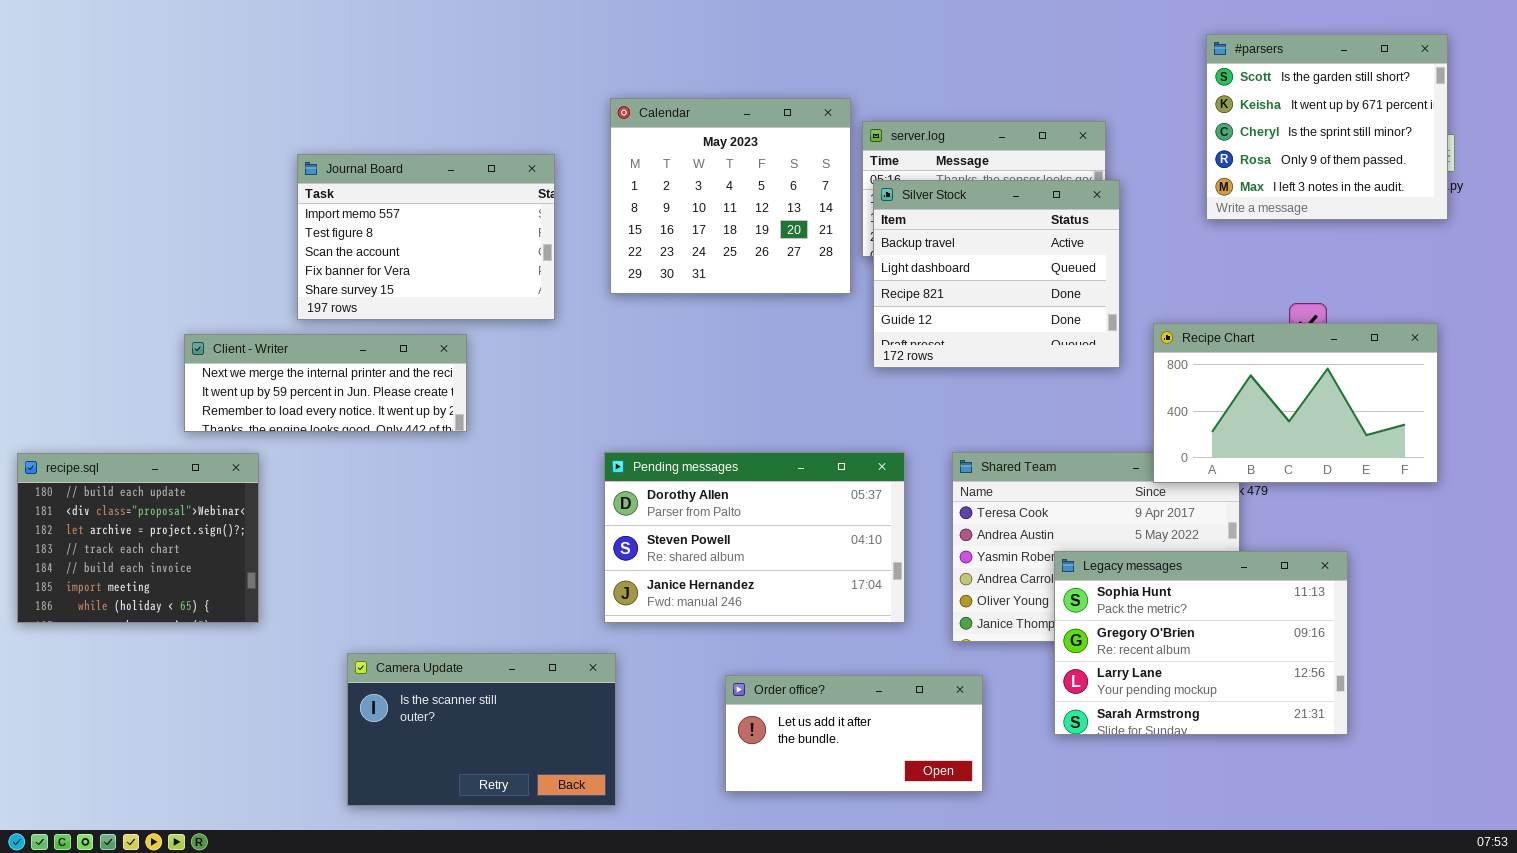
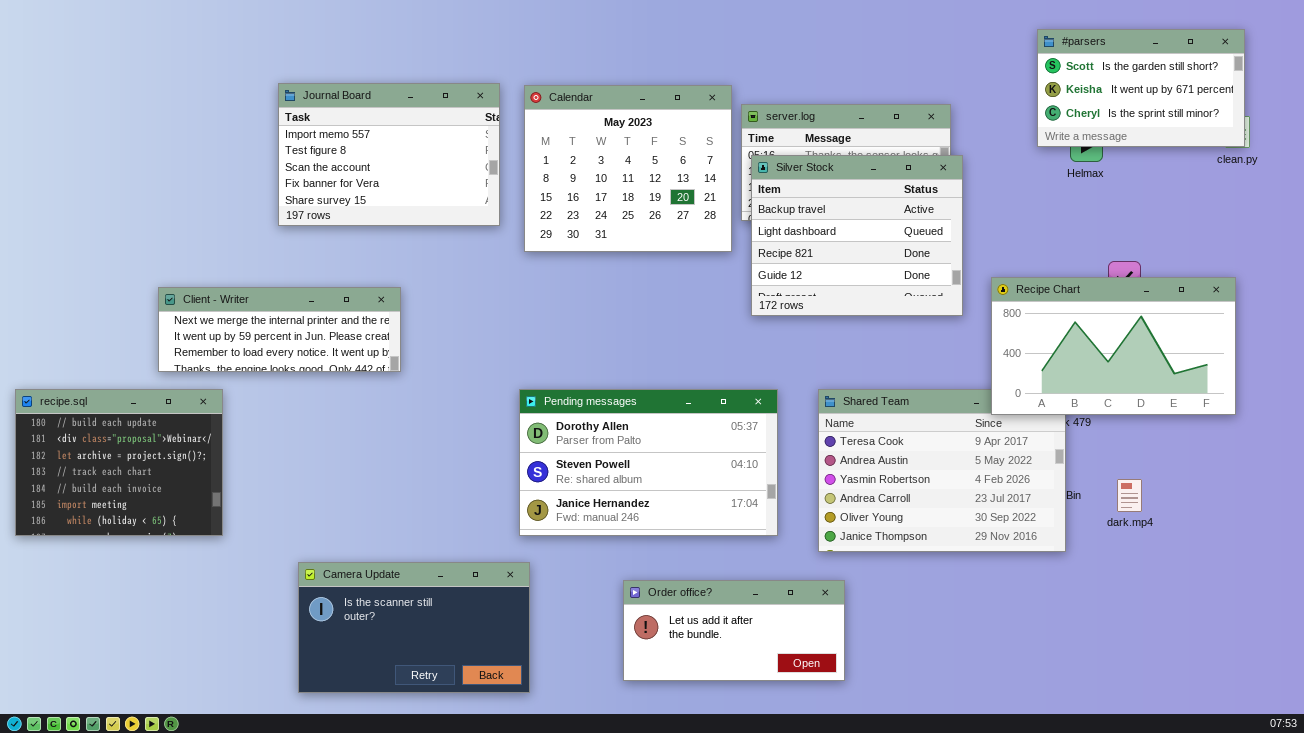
#parsers: [1206,34,1448,220] -> [1037,29,1245,147], resized
Journal Board: [297,154,555,320] -> [278,83,500,226], moved
Legacy messages: [1054,551,1348,735] -> none, closed

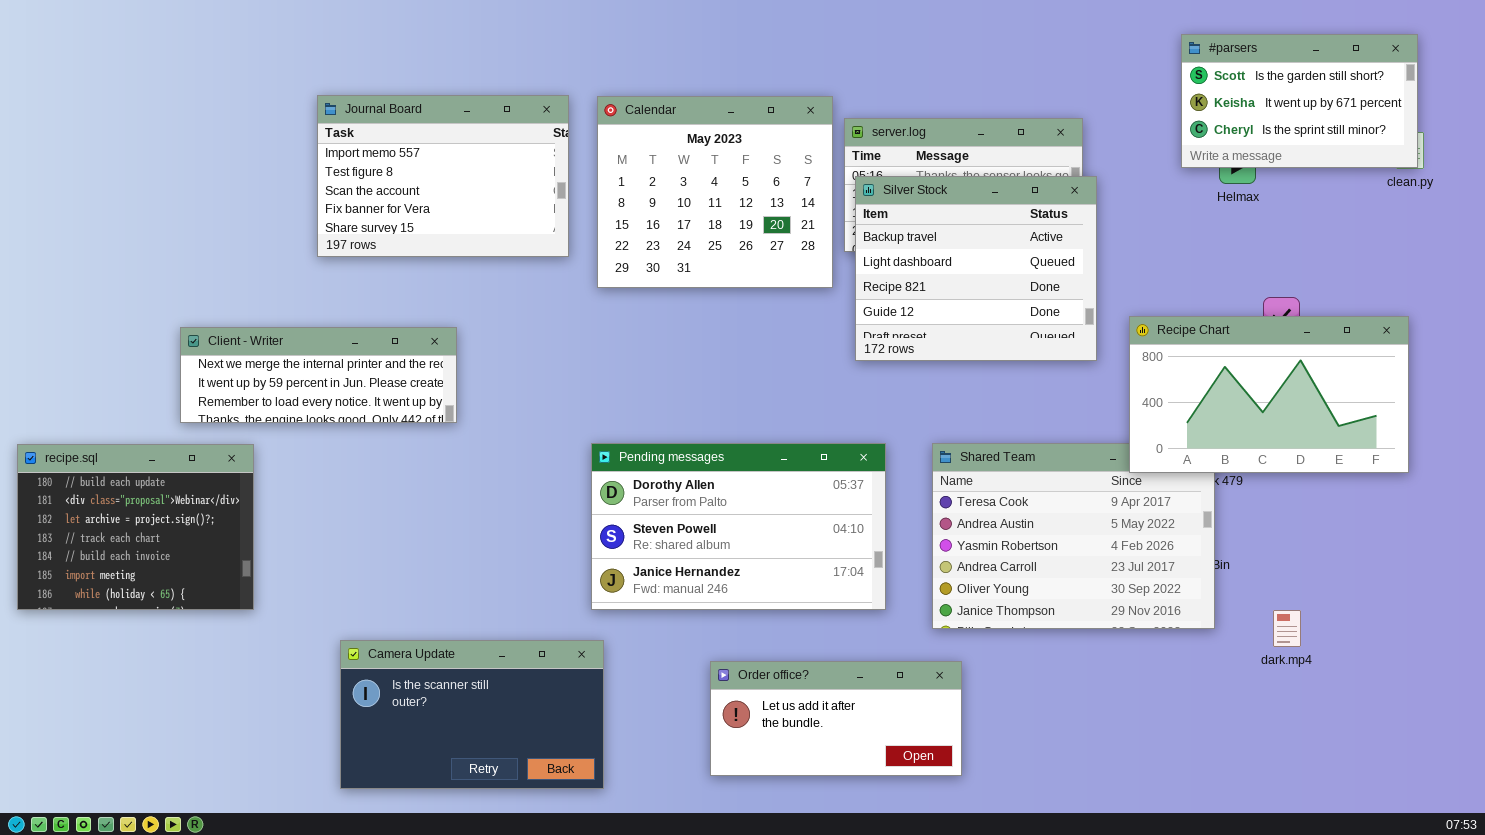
dark.mp4: [1117,479,1142,512] -> [1273,610,1301,647], moved

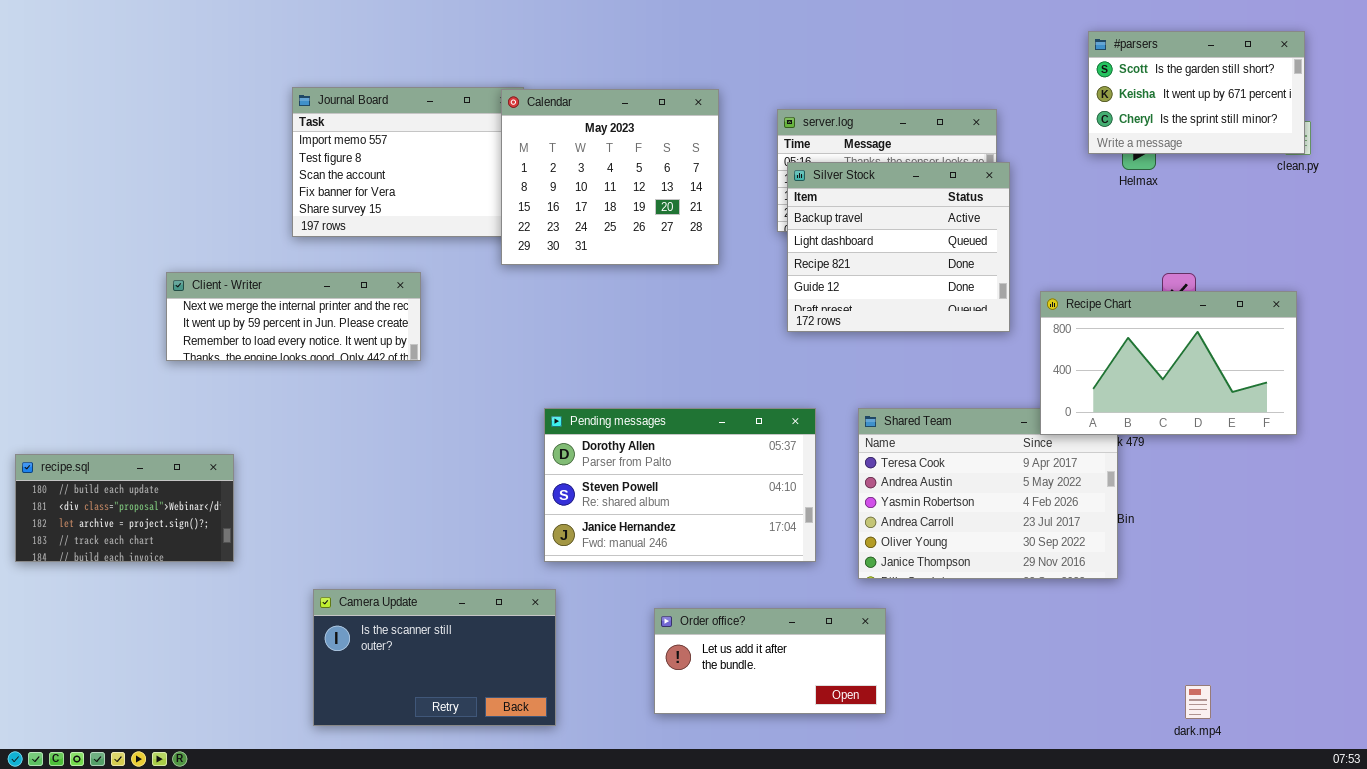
Calendar: [597,96,833,288] -> [501,89,719,265], moved
Client - Writer: [180,327,457,423] -> [166,272,421,361], moved
recipe.sql: [17,444,254,610] -> [15,454,234,562], resized
dark.mp4: [1273,610,1301,647] -> [1185,685,1211,719], moved

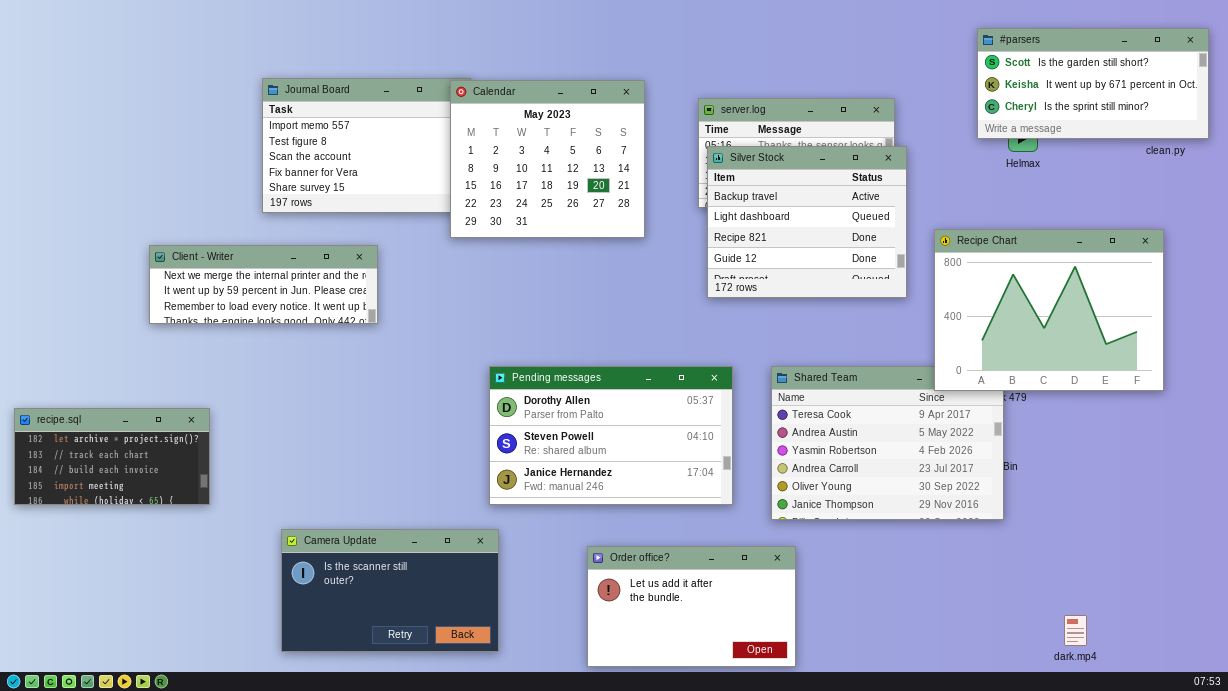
#parsers: [1088,31,1305,154] -> [977,28,1209,139], resized
Recipe Chart: [1040,291,1297,435] -> [934,229,1164,391], resized
recipe.sql: [15,454,234,562] -> [14,408,210,505], scrolled down 2 rows
Order office?: [654,608,886,714] -> [587,546,796,667], resized

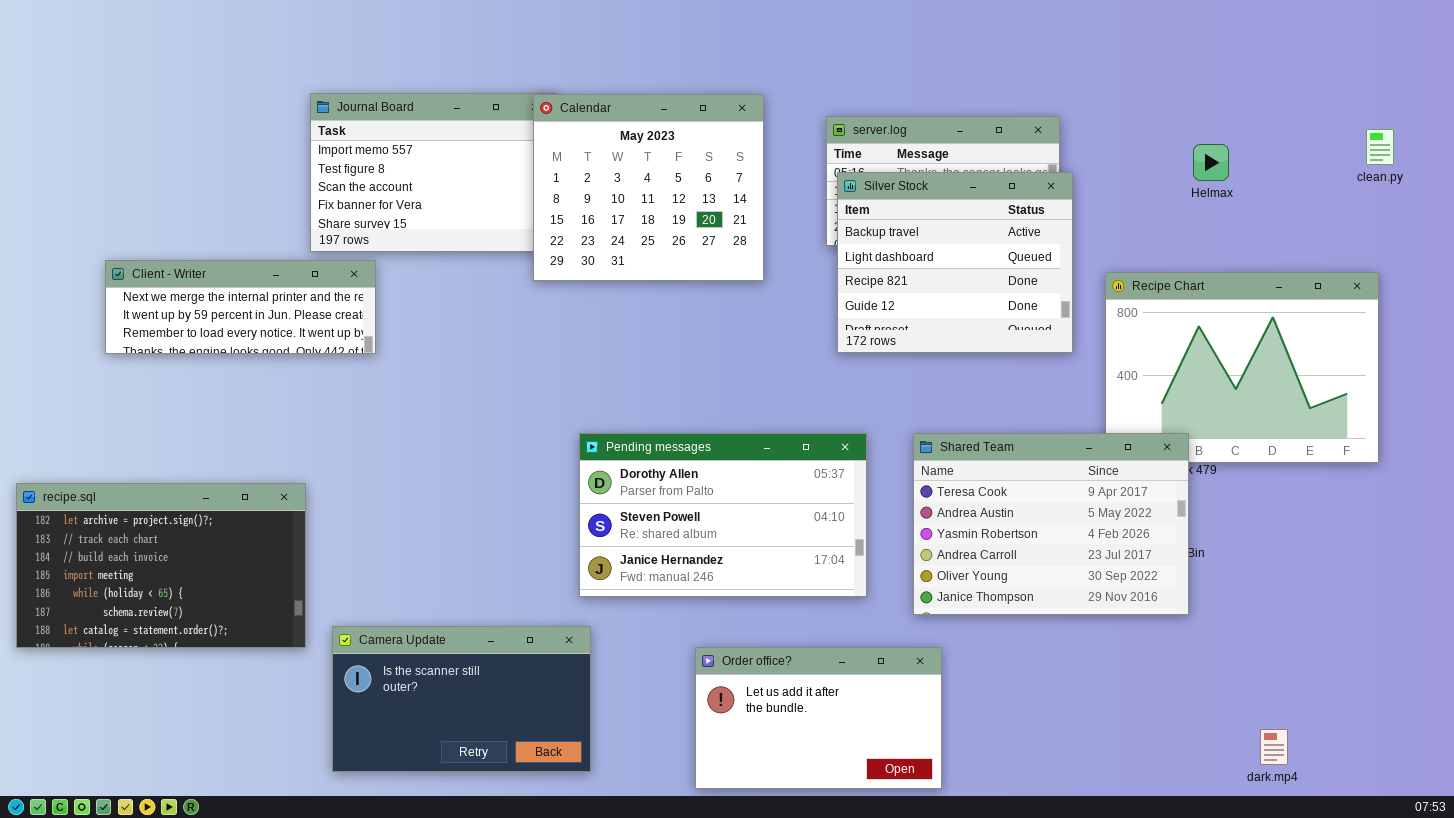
#parsers: [977,28,1209,139] -> none, closed
Client - Writer: [149,245,378,324] -> [105,260,376,354], moved
Shared Team: [771,366,1004,520] -> [913,433,1189,615], raised
recipe.sql: [14,408,210,505] -> [16,483,306,648], resized

